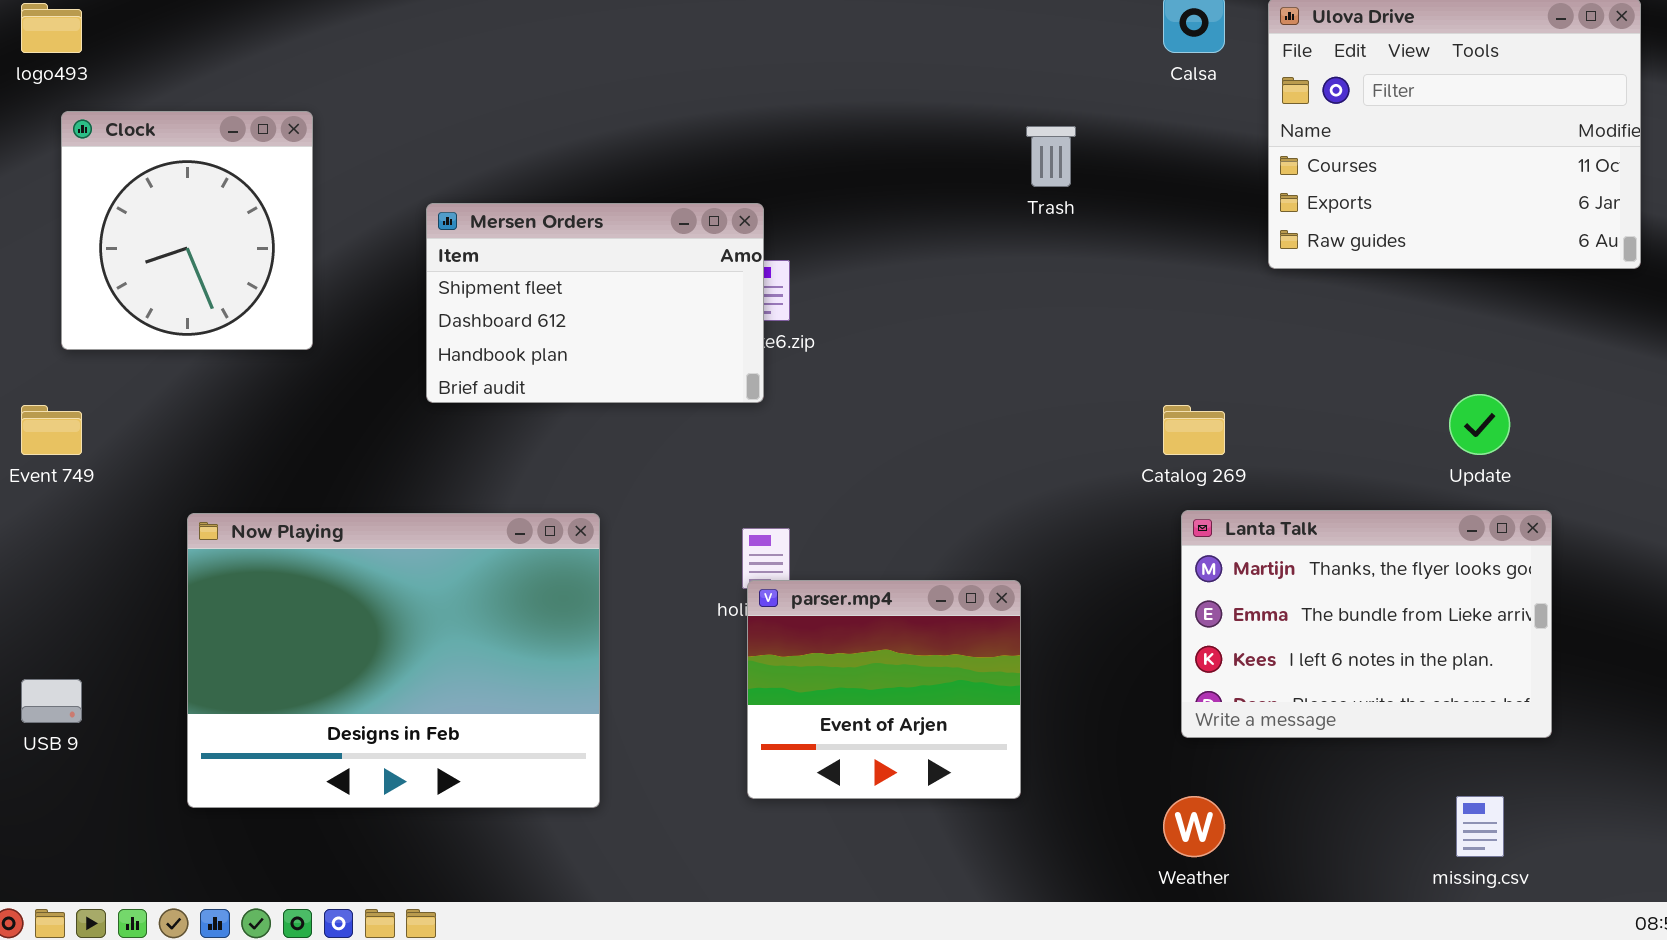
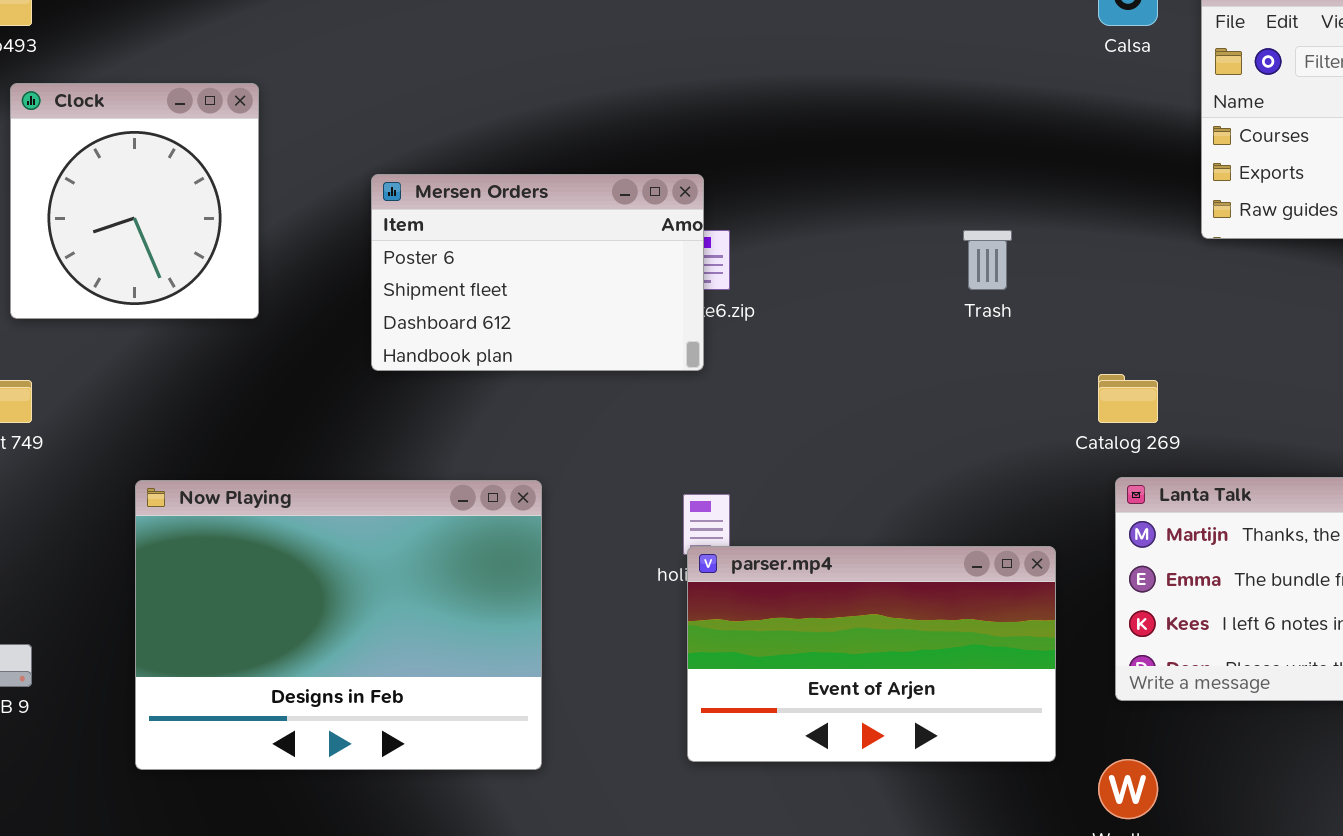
Trash: [1026,126,1076,187] -> [963,230,1012,290], moved
Mersen Orders: [426,203,764,403] -> [371,174,704,371], scrolled up 1 row
parser.mp4: [747,580,1021,799] -> [687,546,1056,762], resized

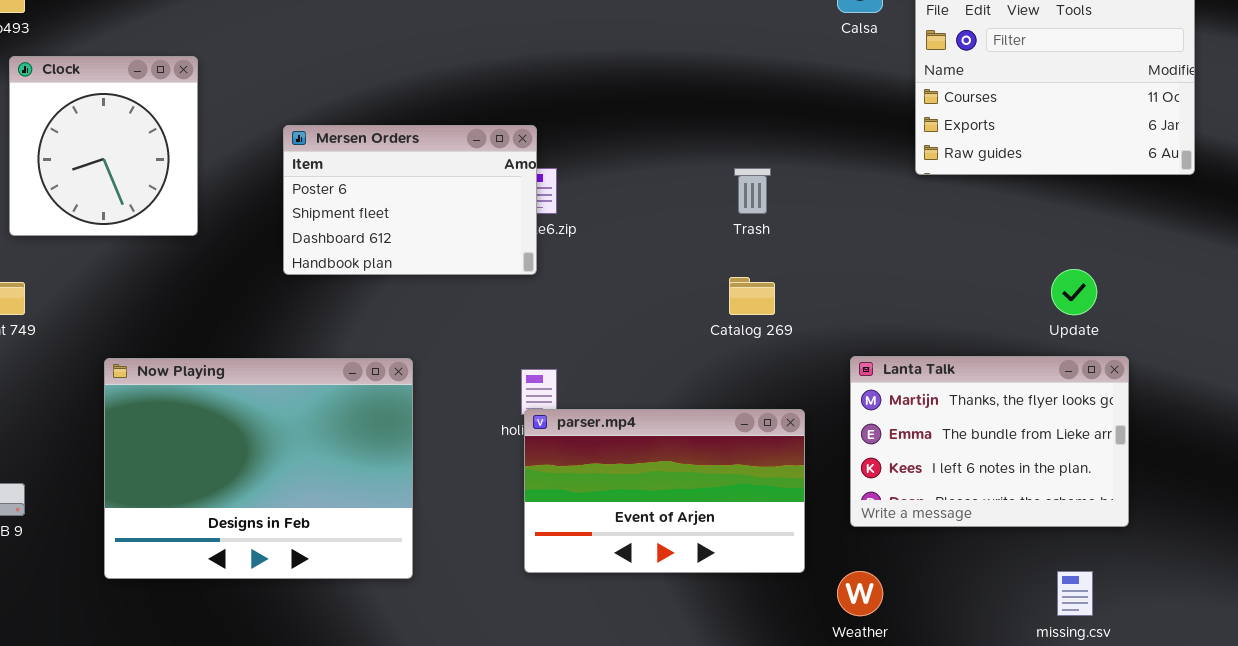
Catalog 269: [1098,374,1158,423] -> [729,277,775,315], moved

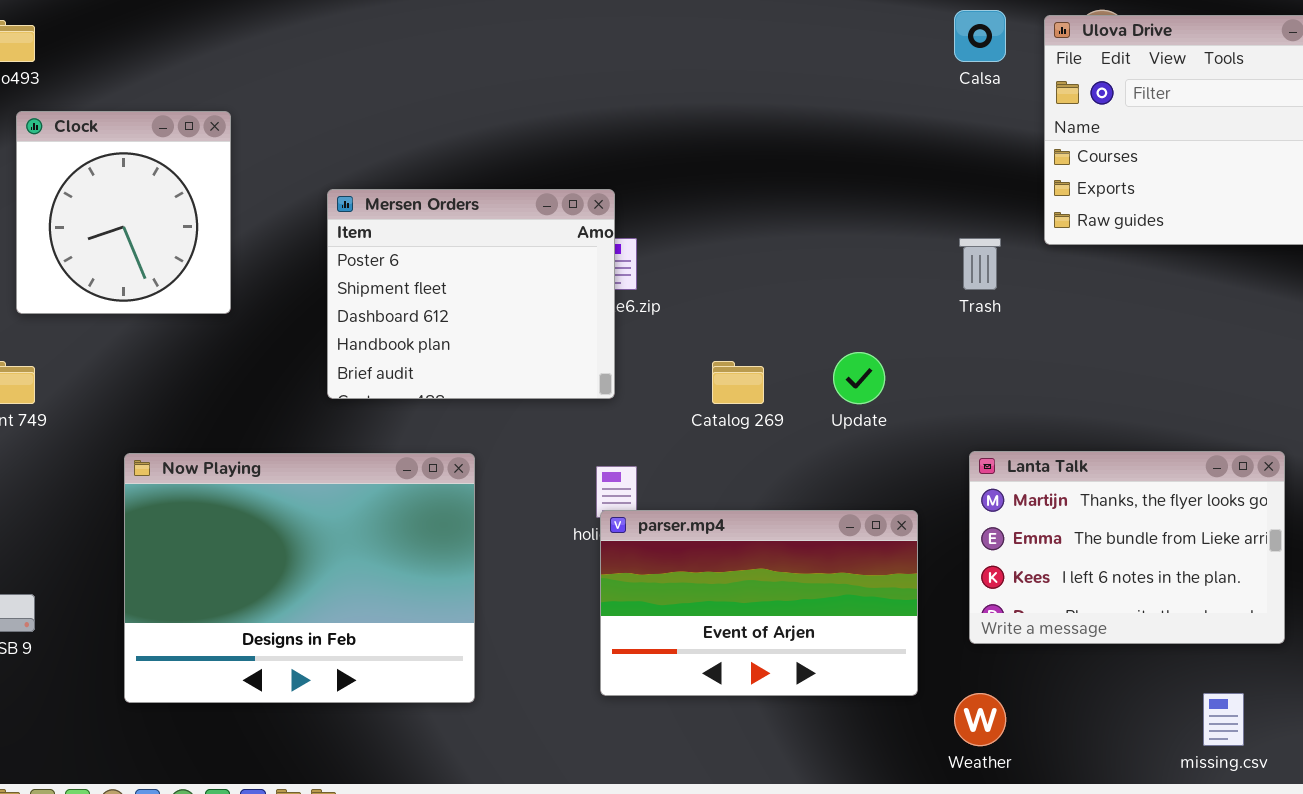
Mersen Orders: [283,125,537,275] -> [327,189,615,399], resized
Trash: [734,168,771,214] -> [959,238,1001,290], moved
Update: [1051,269,1097,315] -> [833,352,885,404], moved
Catalog 269: [729,277,775,315] -> [712,361,764,404], moved

